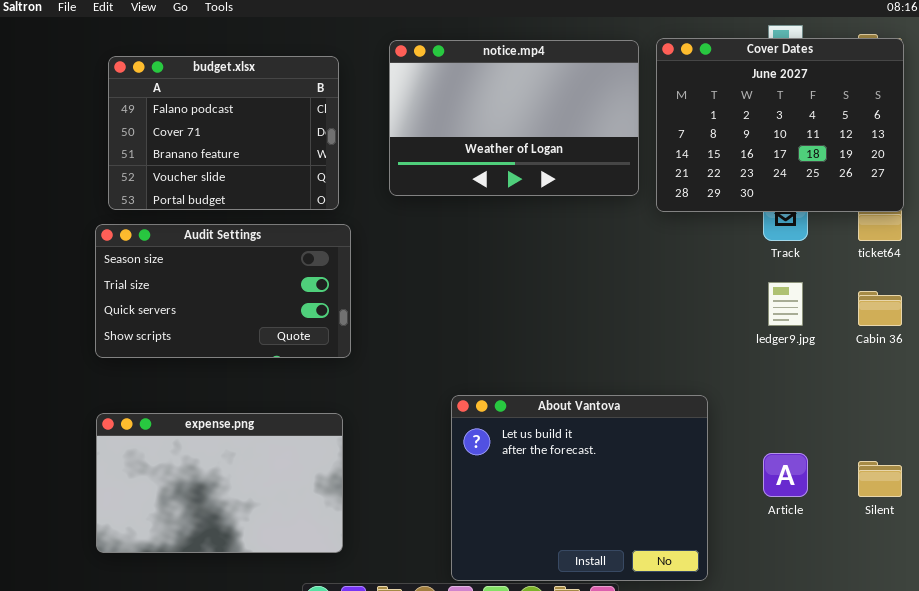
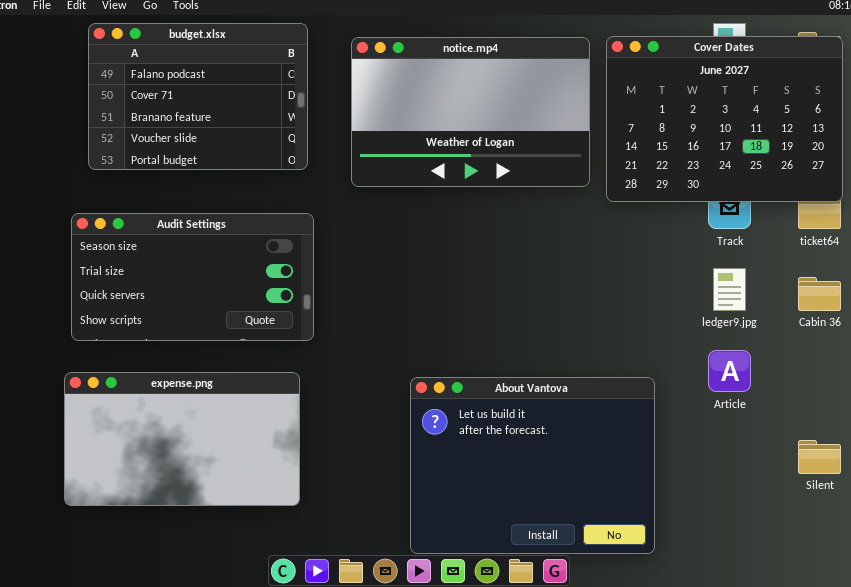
budget.xlsx: [108,56,339,210] -> [88,23,308,170], moved
expense.png: [96,413,343,553] -> [64,372,300,506], moved
Article: [763,453,808,497] -> [708,350,751,392], moved

